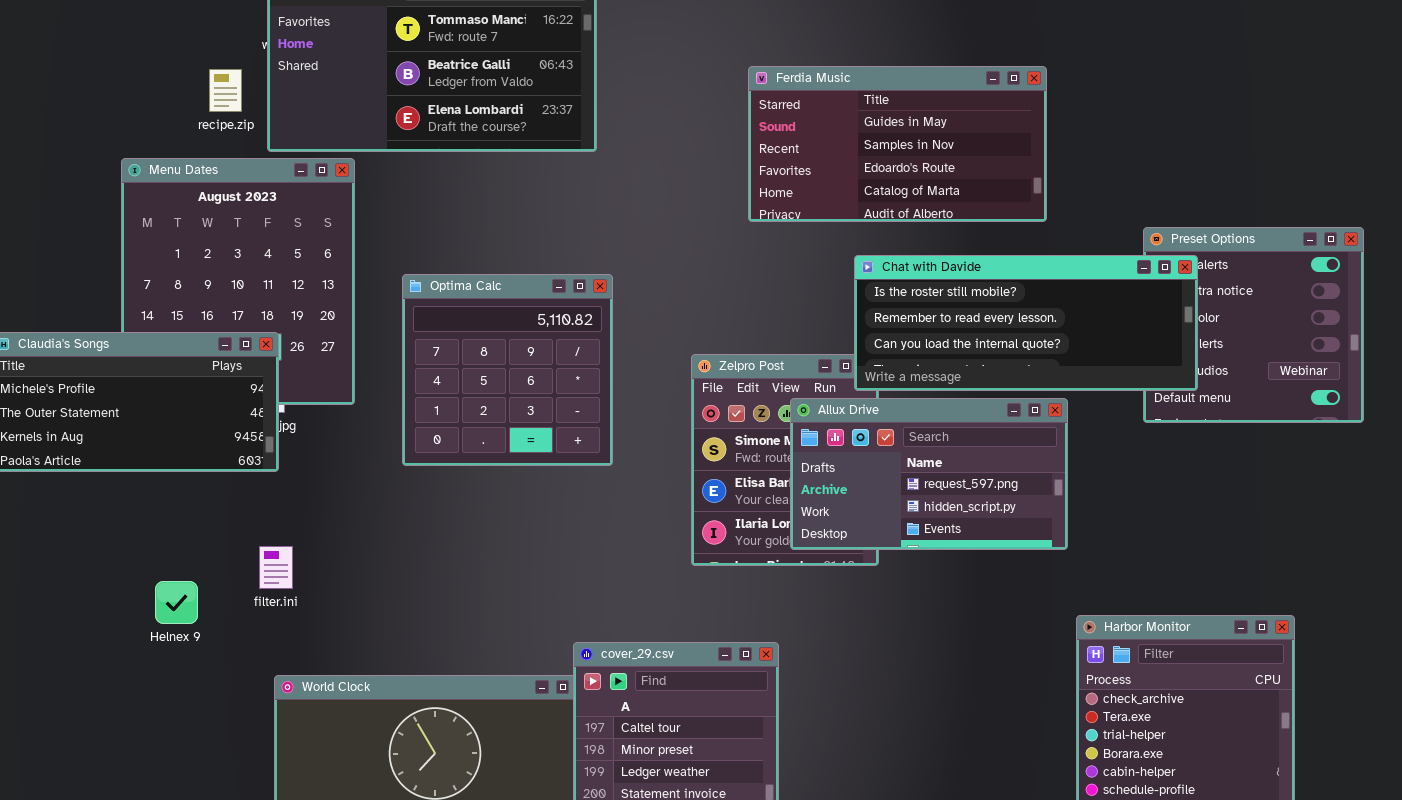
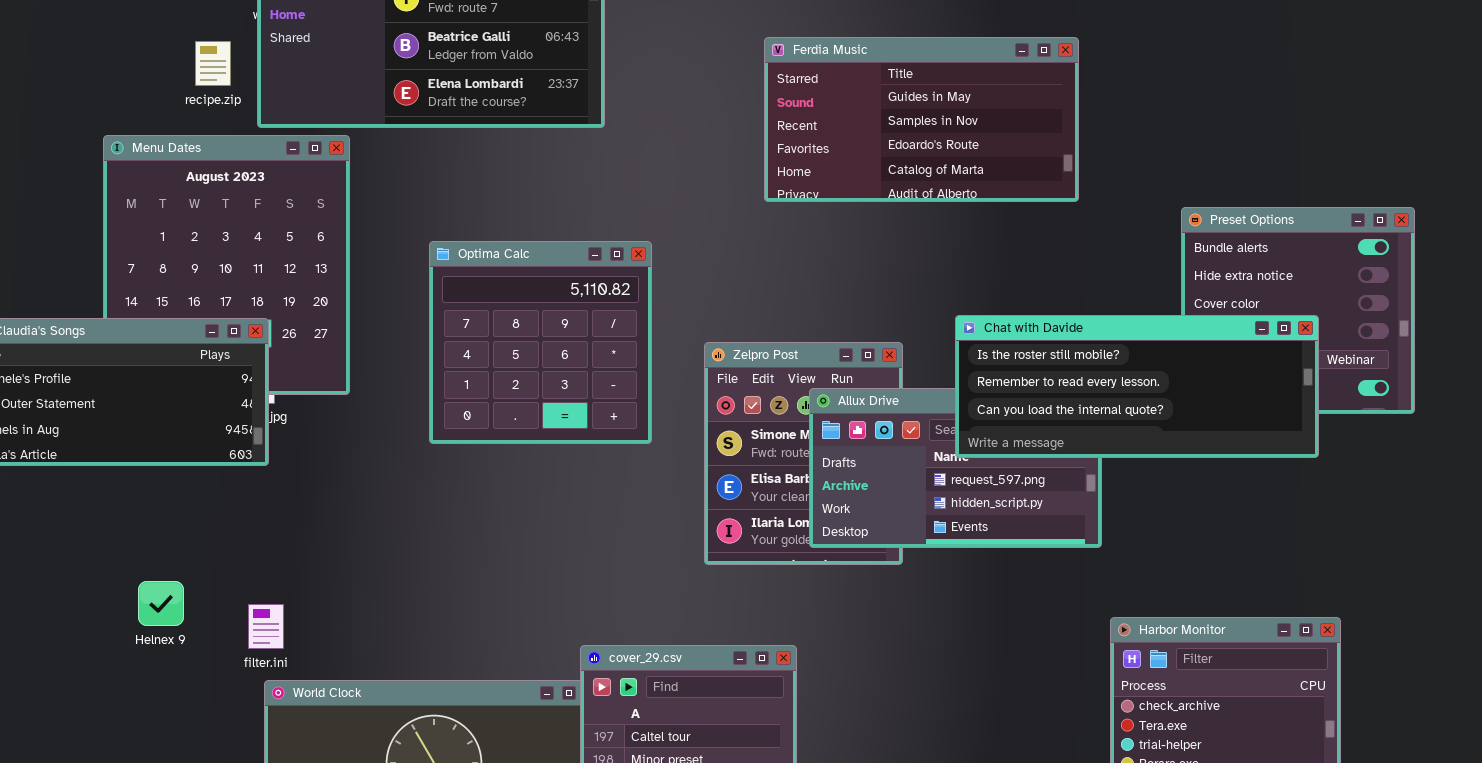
Chat with Davide: [854,255,1198,391] -> [955,315,1319,458], moved
Optima Calc: [402,274,613,466] -> [429,241,652,444], moved
filter.ini: [259,546,293,589] -> [248,604,284,649], moved

